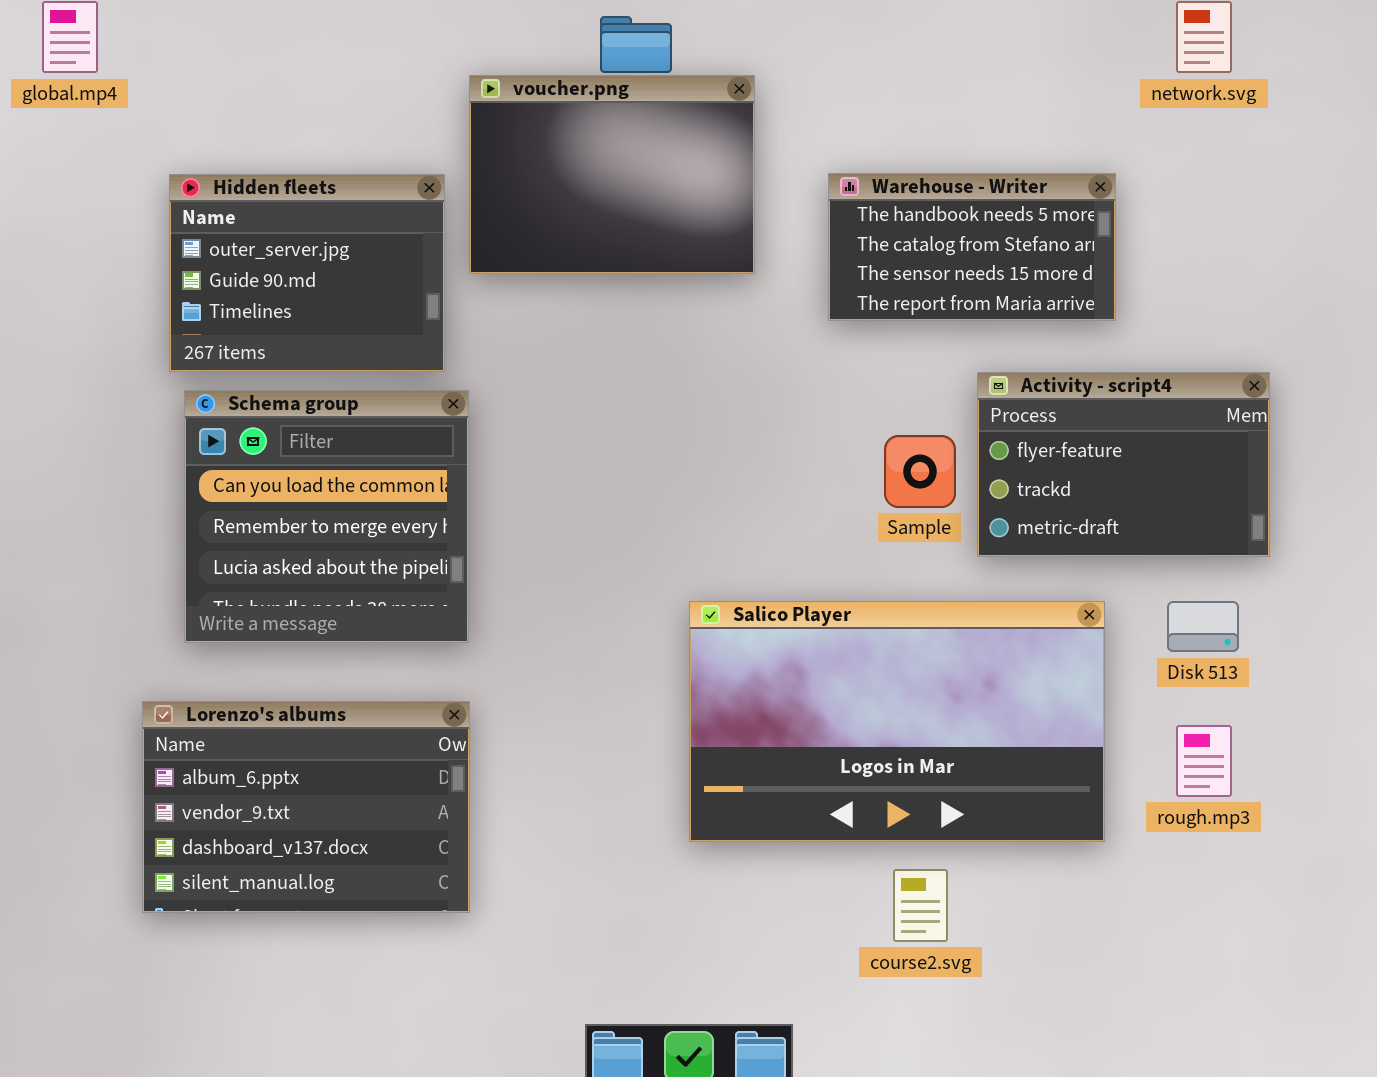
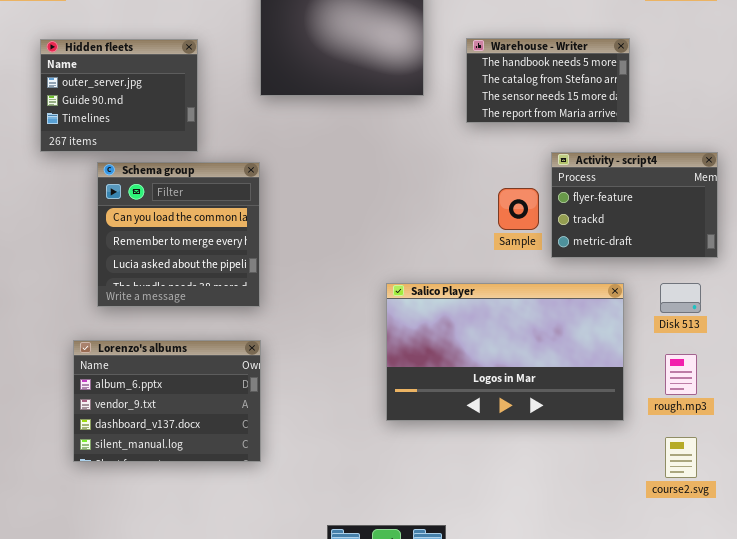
Hidden fleets: [169,174,445,372] -> [40,39,198,152], moved
course2.svg: [893,869,948,942] -> [665,437,697,478], moved

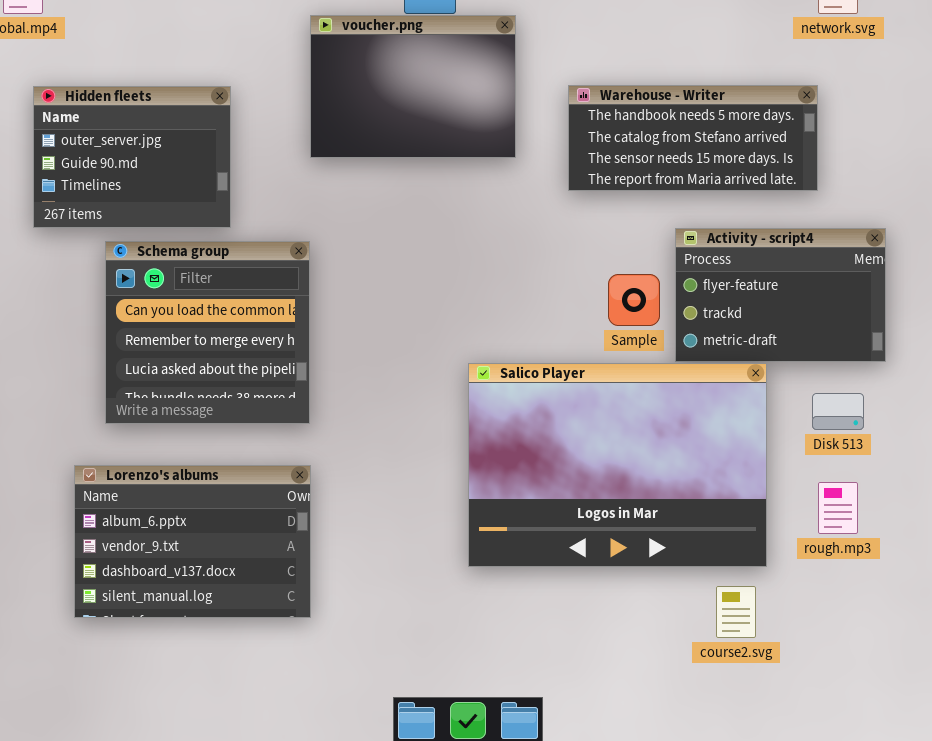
Warehouse - Writer: [466,38,630,123] -> [568,85,818,191], resized
Salico Player: [386,283,624,421] -> [468,363,767,567], resized
course2.svg: [665,437,697,478] -> [716,586,756,638], moved

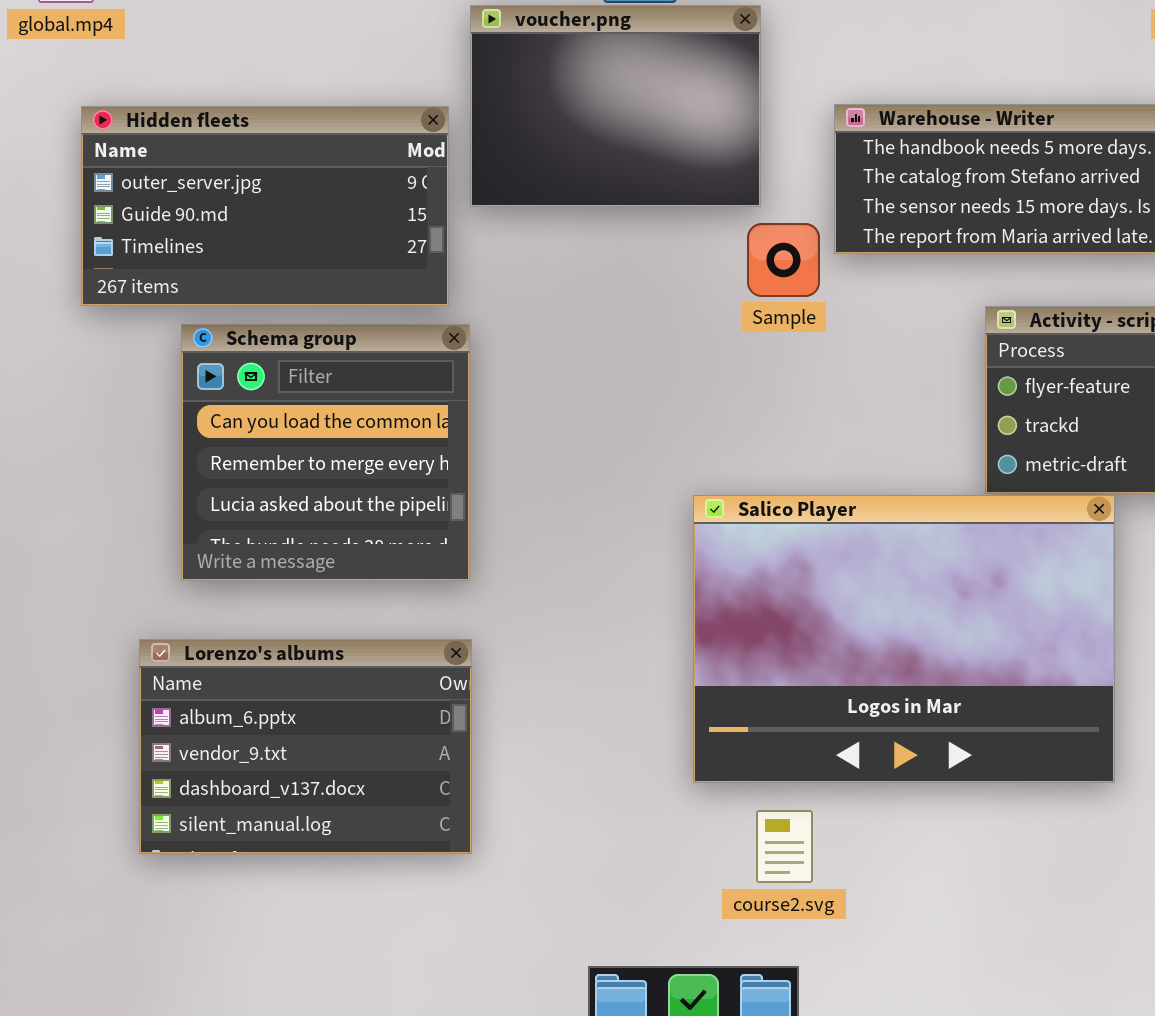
Hidden fleets: [33,86,231,228] -> [81,106,449,306], resized
Sample: [608,274,660,326] -> [747,223,820,297], moved
course2.svg: [716,586,756,638] -> [756,810,813,883], moved

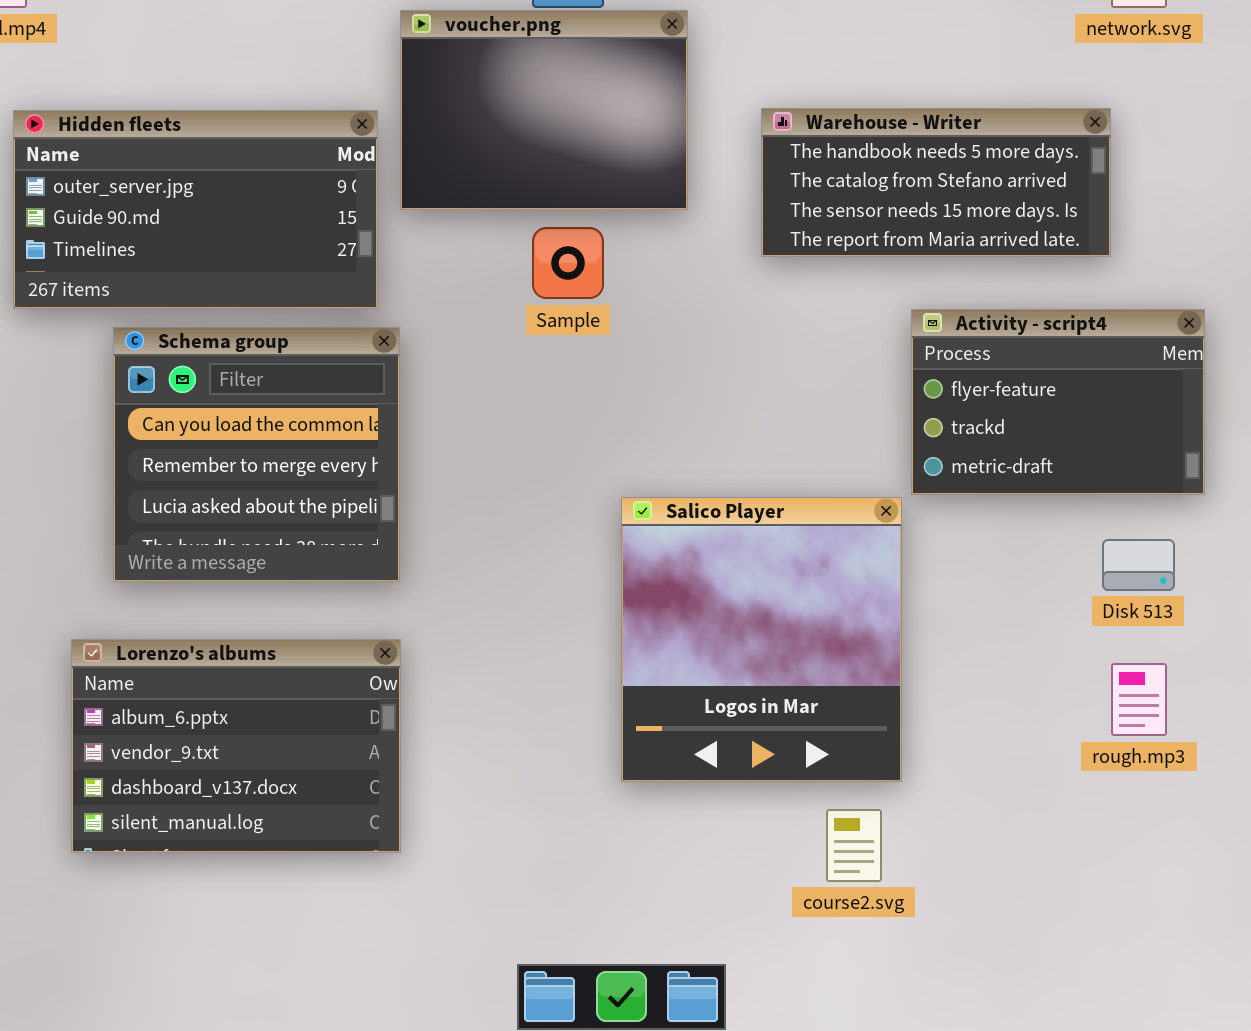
Sample: [747,223,820,297] -> [532,227,604,299], moved
Salico Player: [693,495,1115,783] -> [621,497,902,782], resized
course2.svg: [756,810,813,883] -> [826,809,882,882], moved

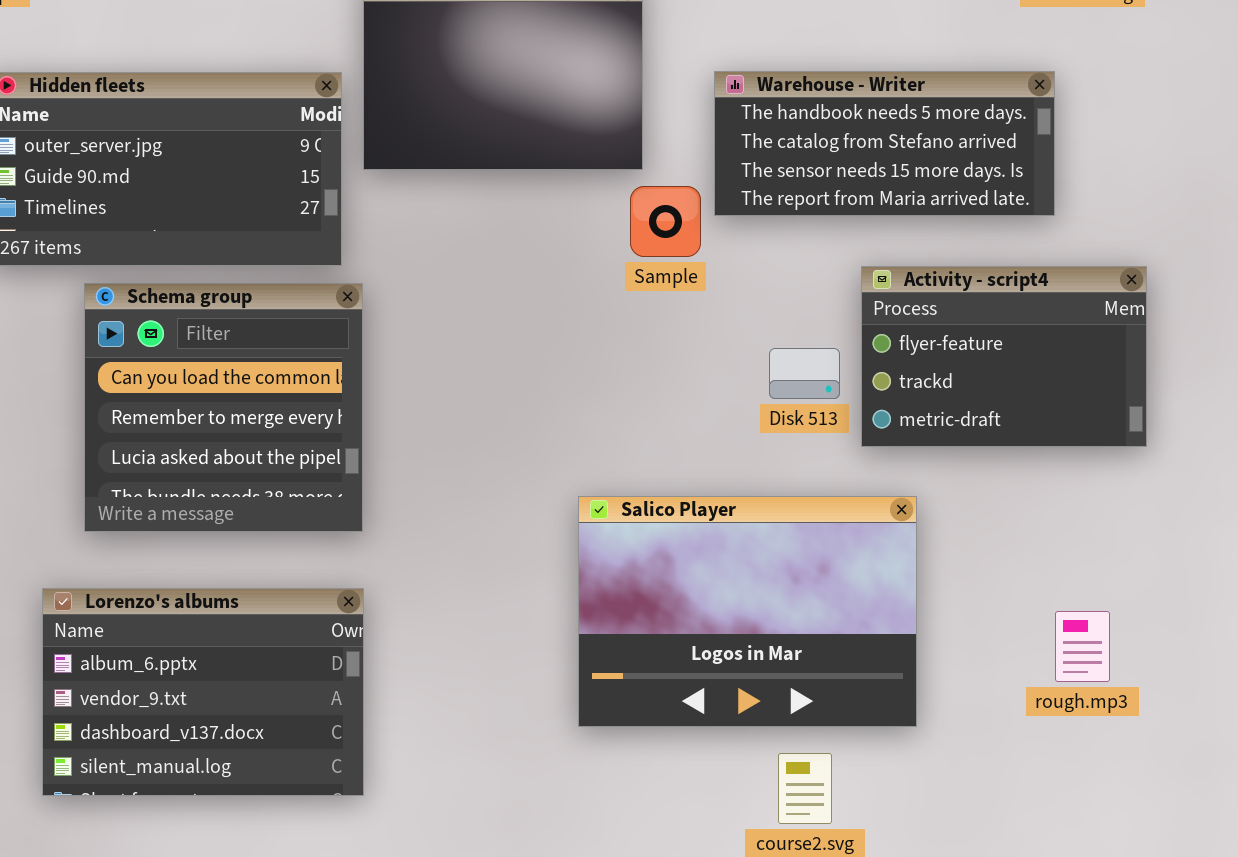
Sample: [532,227,604,299] -> [630,186,701,257], moved
Salico Player: [621,497,902,782] -> [578,496,917,727], resized
Disk 513: [1102,539,1175,591] -> [769,348,840,399], moved

